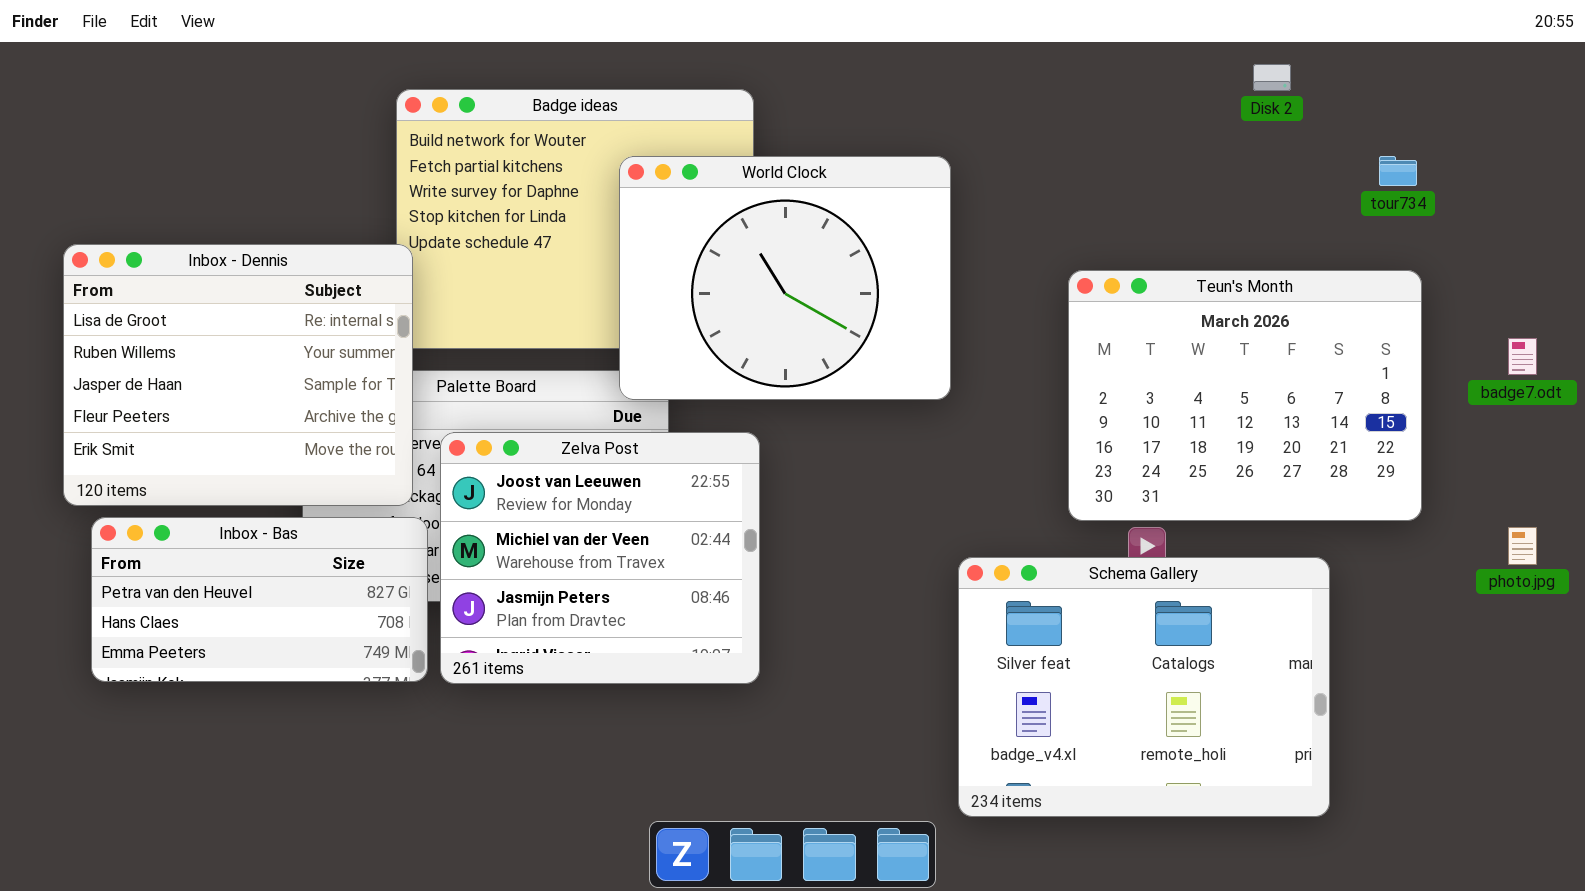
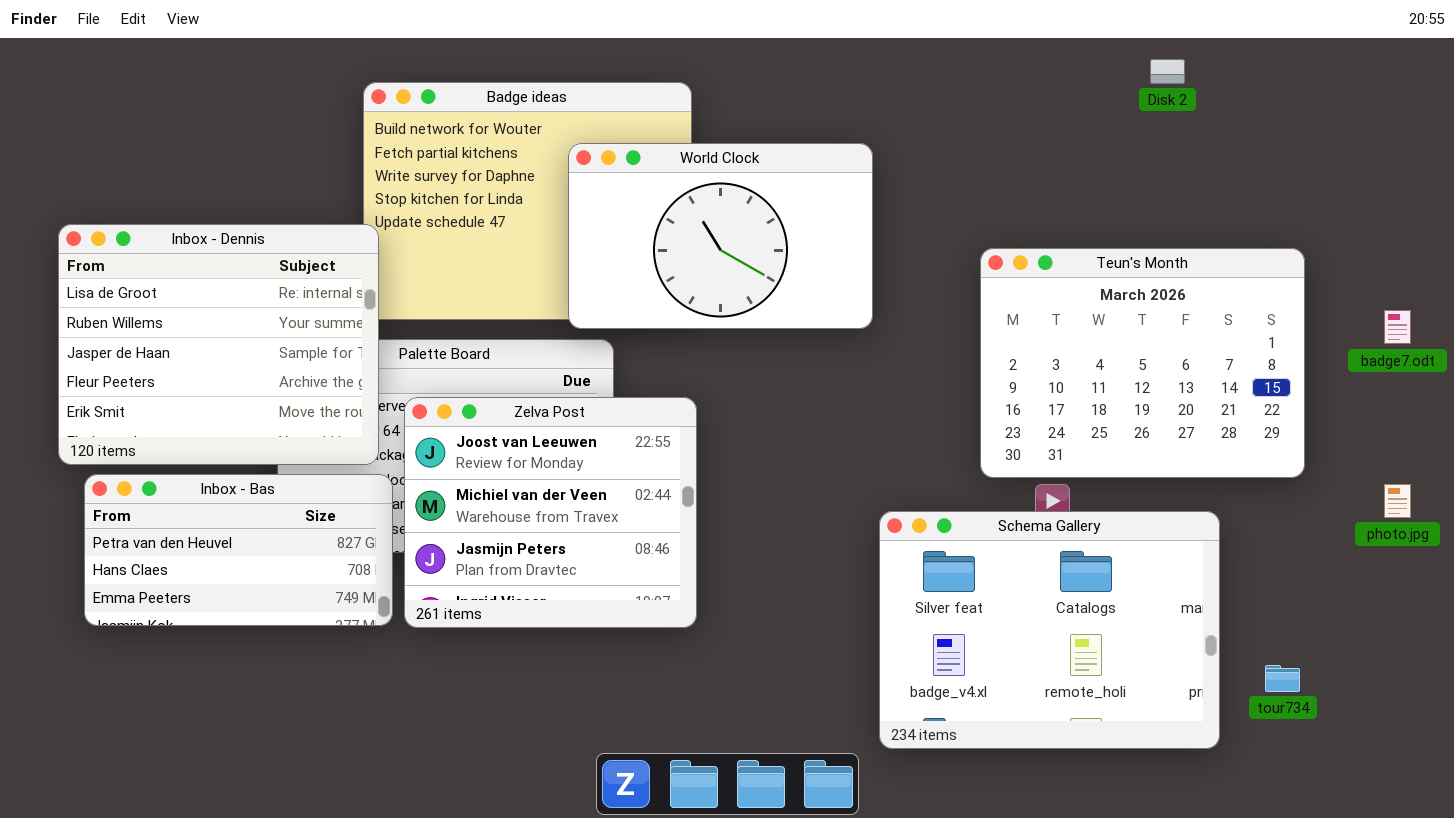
World Clock: [619,156,951,400] -> [568,143,873,329], resized
tour734: [1379,156,1417,186] -> [1265,665,1300,692], moved

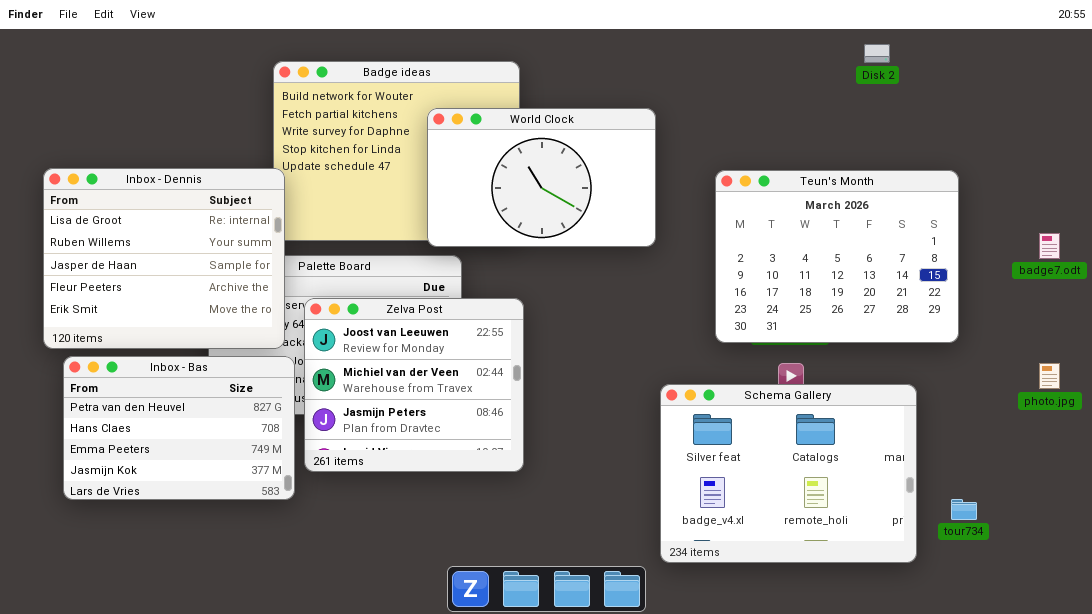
Teun's Month: [980,248,1305,478] -> [715,170,959,343], moved
Inbox - Bas: [84,474,393,626] -> [63,356,295,500], resized

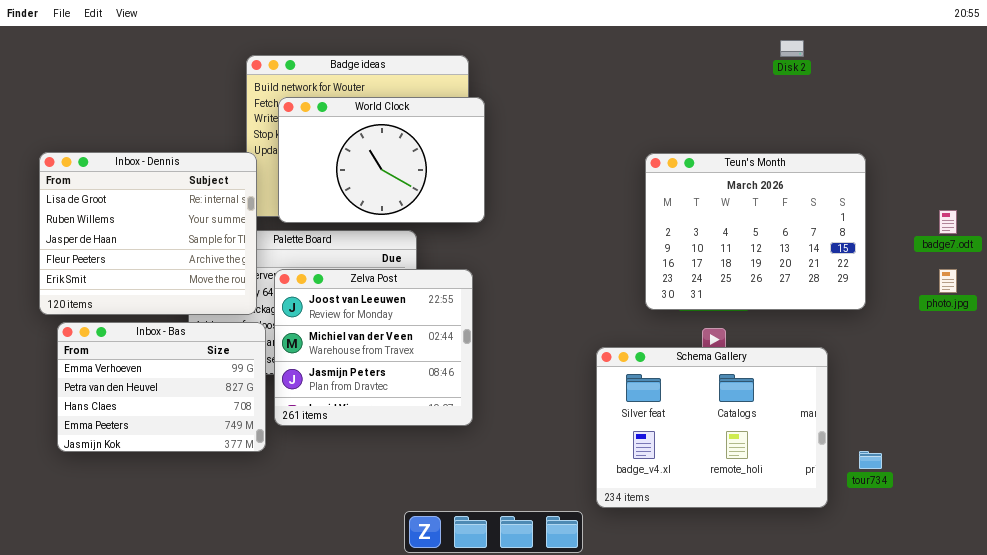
World Clock: [427,108,656,247] -> [278,97,485,223], moved
Inbox - Bas: [63,356,295,500] -> [57,322,266,452], scrolled up 1 row
photo.jpg: [1039,363,1060,389] -> [939,269,957,293], moved

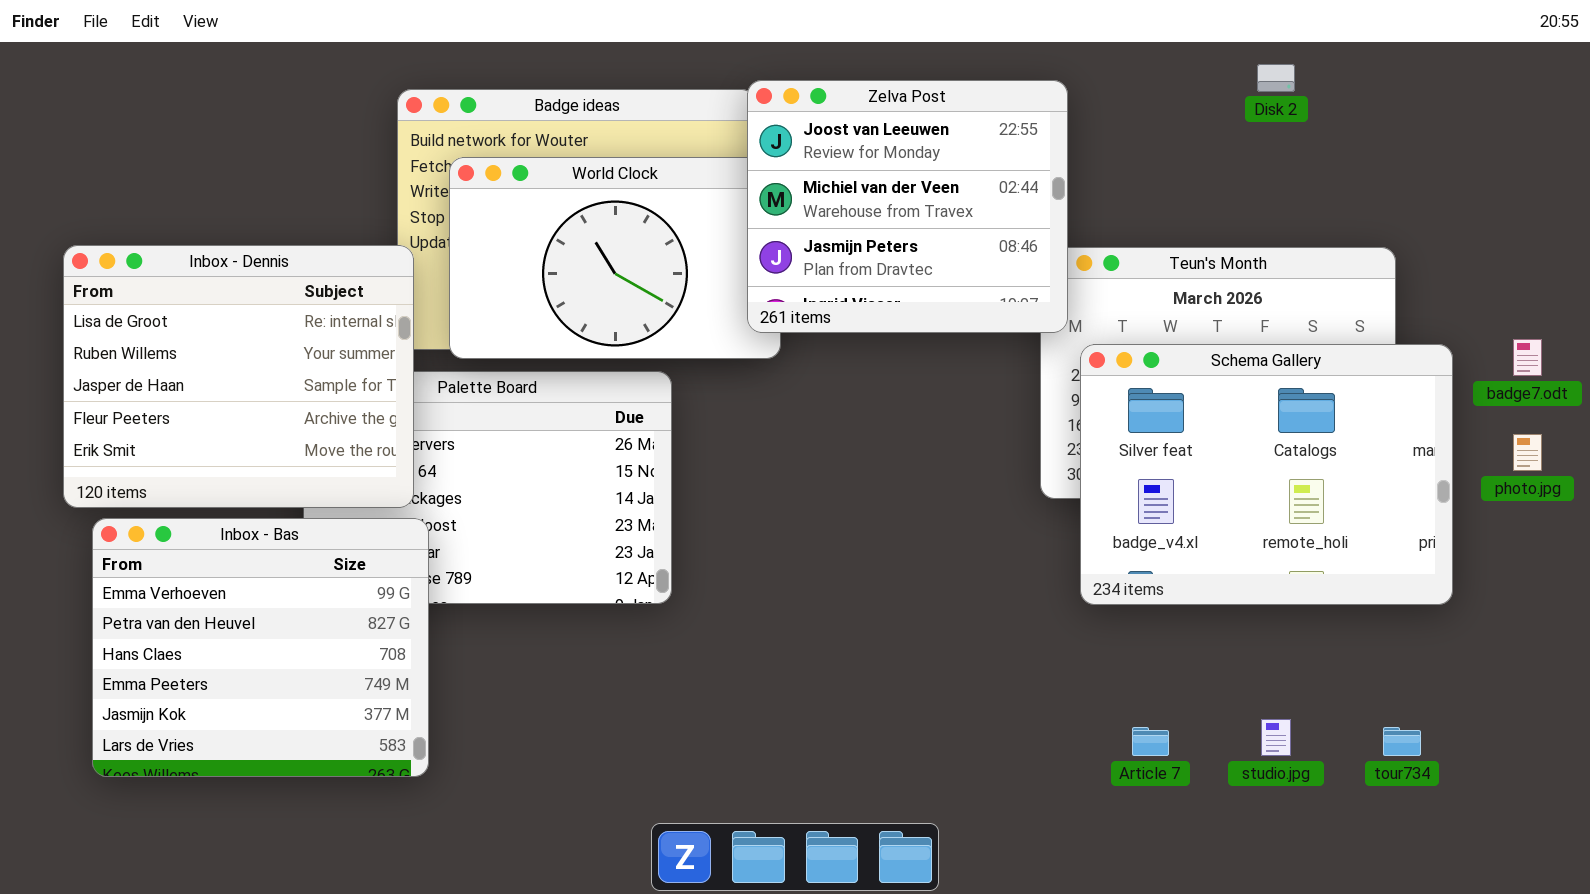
Zelva Post: [274,269,473,426] -> [747,80,1068,333], moved
Inbox - Bas: [57,322,266,452] -> [92,518,429,777], resized
Schema Gallery: [596,347,828,508] -> [1080,344,1453,605], moved

